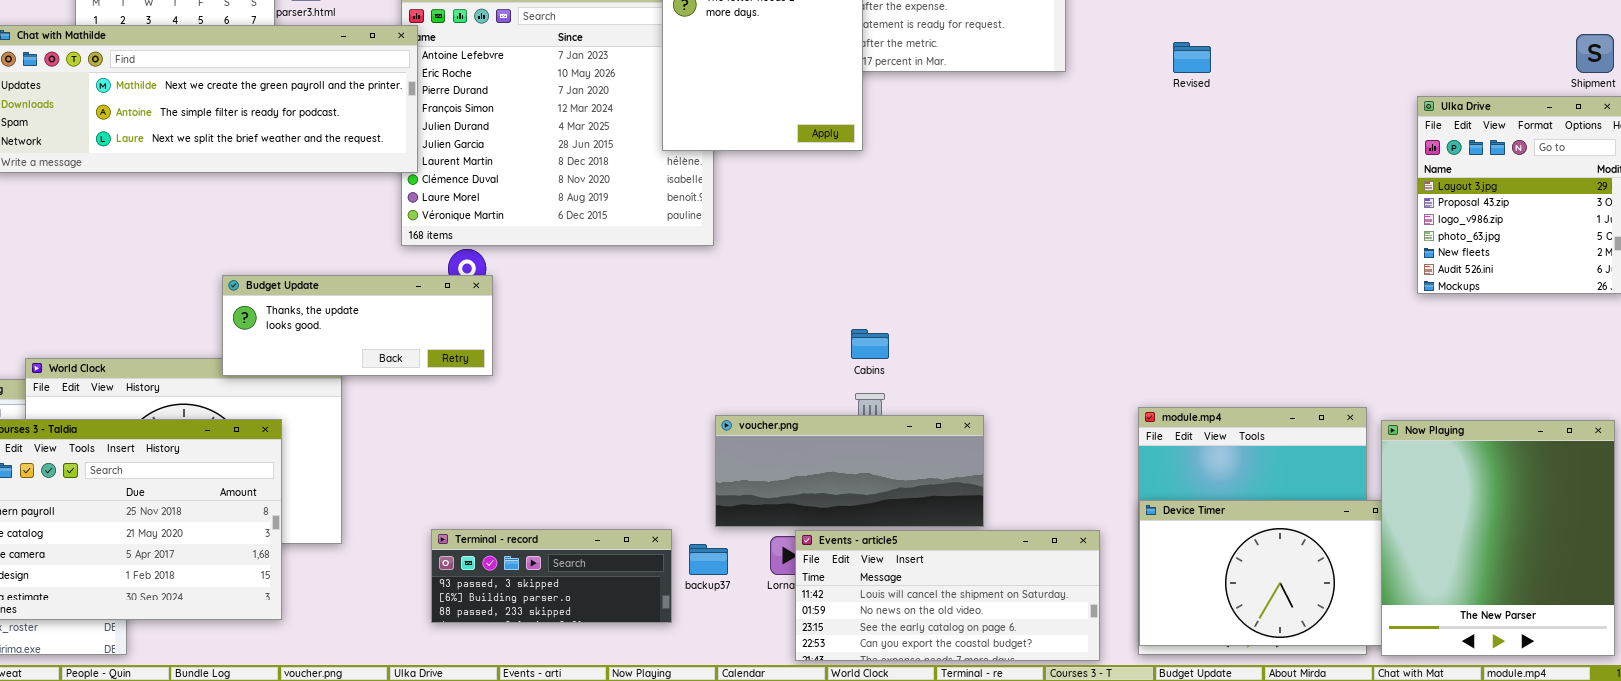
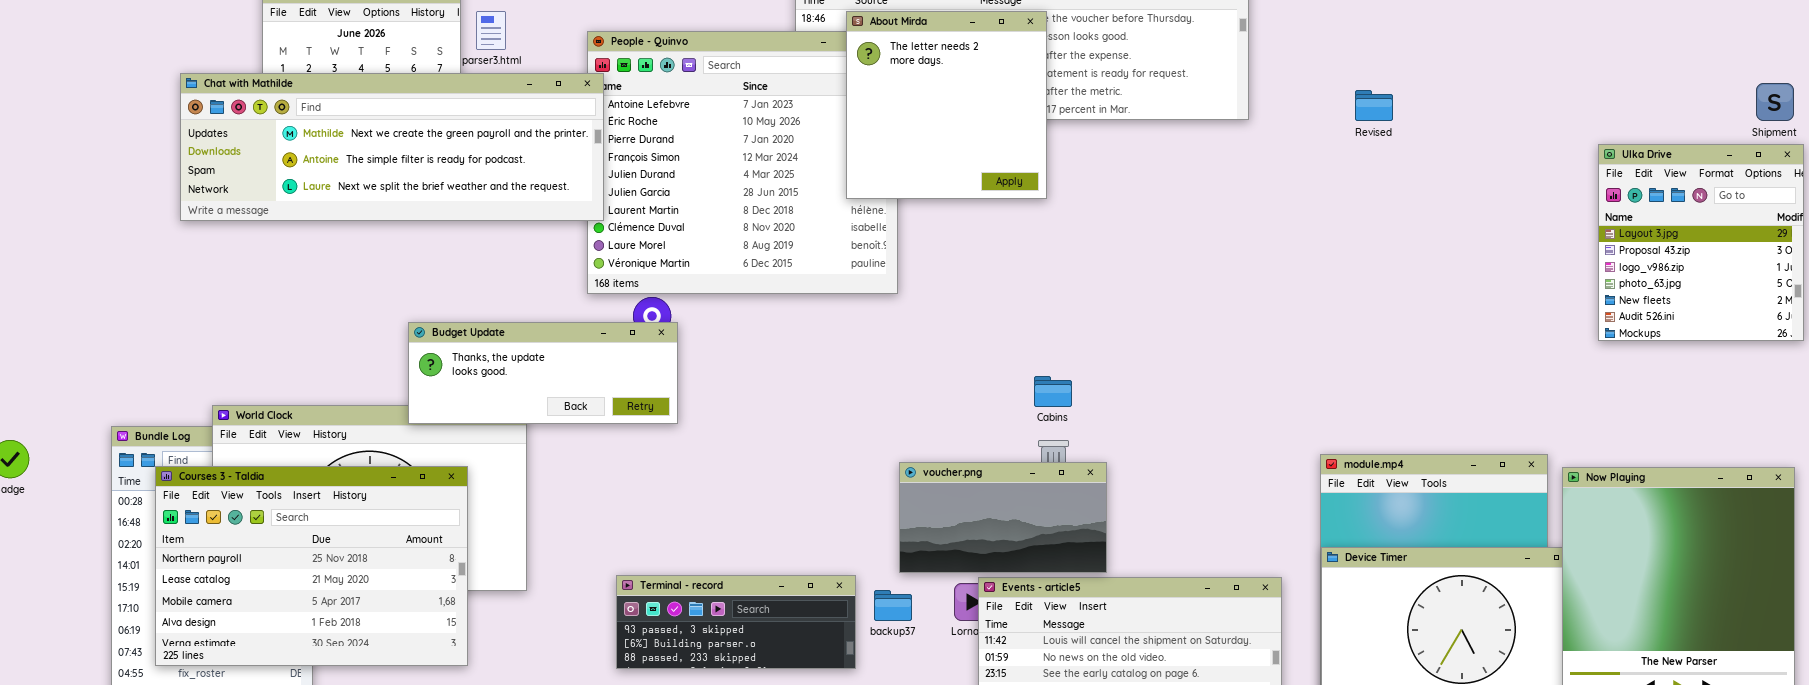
voucher.png: [715,415,984,527] -> [899,462,1107,573], resized

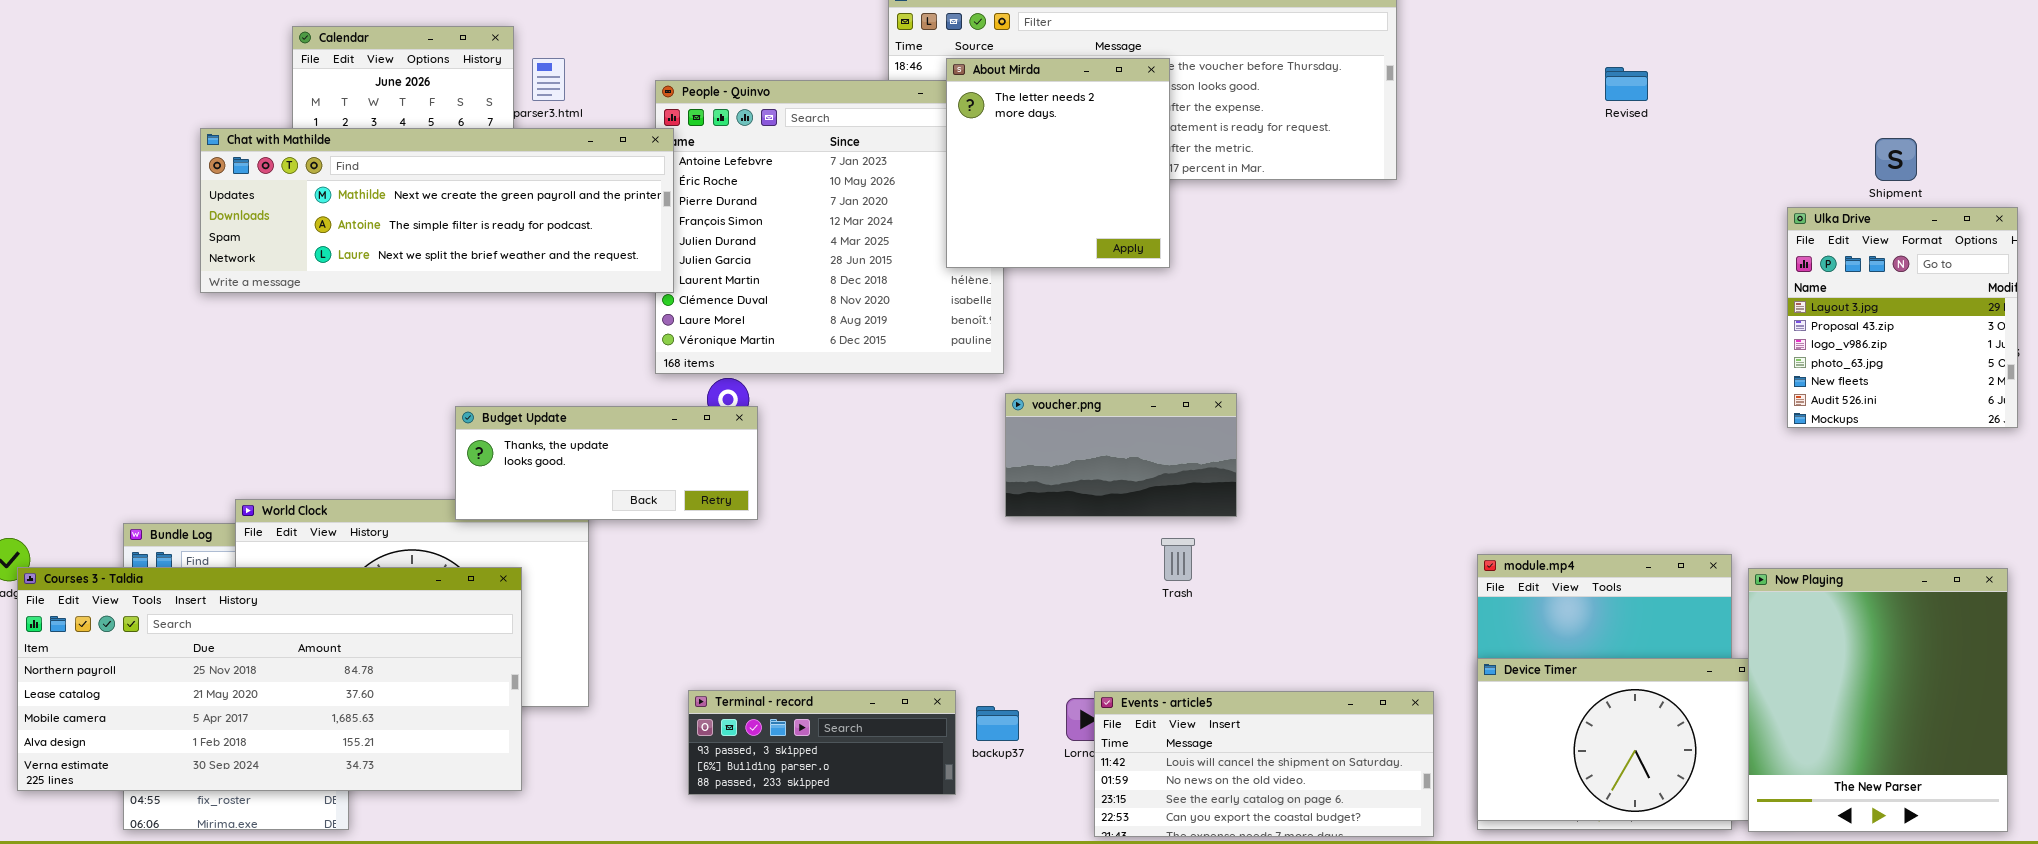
Shipment: [1756,83,1794,121] -> [1875,138,1917,181], moved
Revised: [1355,90,1393,121] -> [1605,67,1648,101], moved
voucher.png: [899,462,1107,573] -> [1005,393,1237,517], moved
Courses 3 - Taldia: [155,466,468,666] -> [17,567,522,791], resized

